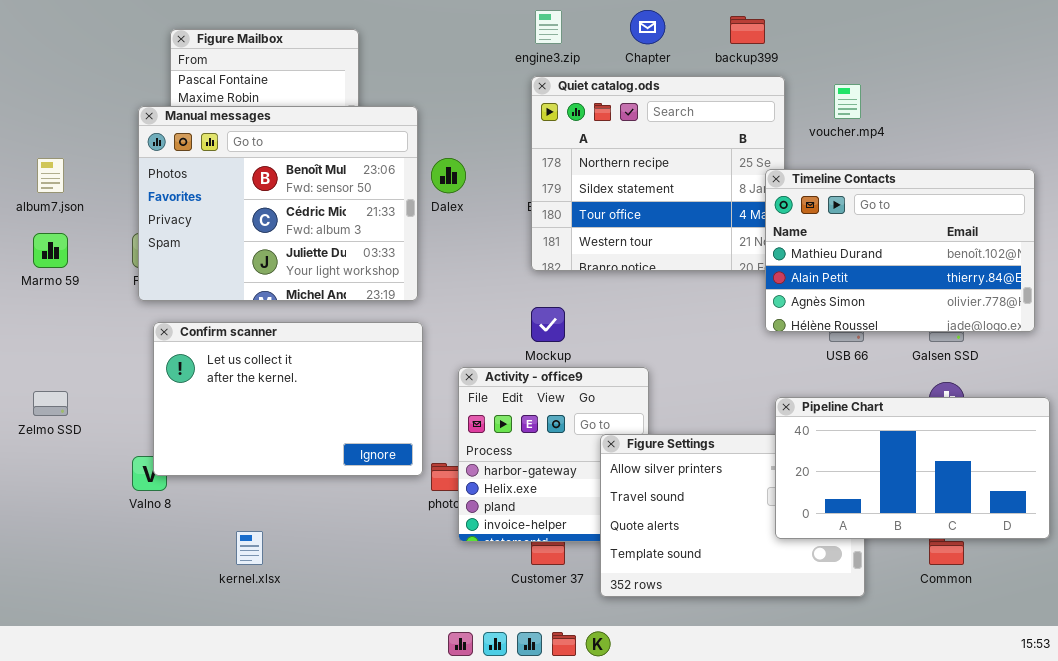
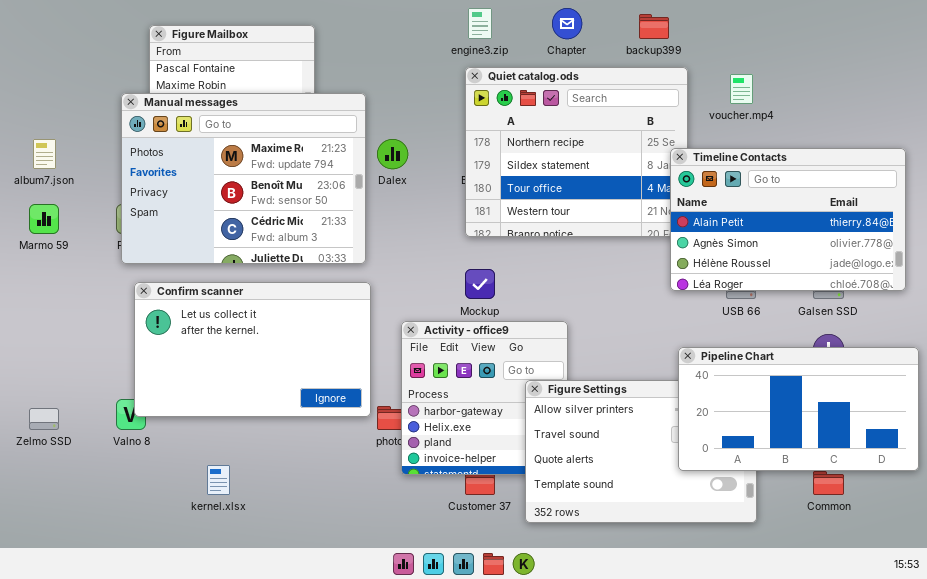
Manual messages: [138,106,418,301] -> [121,93,366,264], scrolled up 1 row
Timeline Contacts: [765,169,1035,332] -> [670,148,906,291], scrolled down 1 row
Zelmo SSD: [33,391,68,416] -> [29,408,59,430], moved

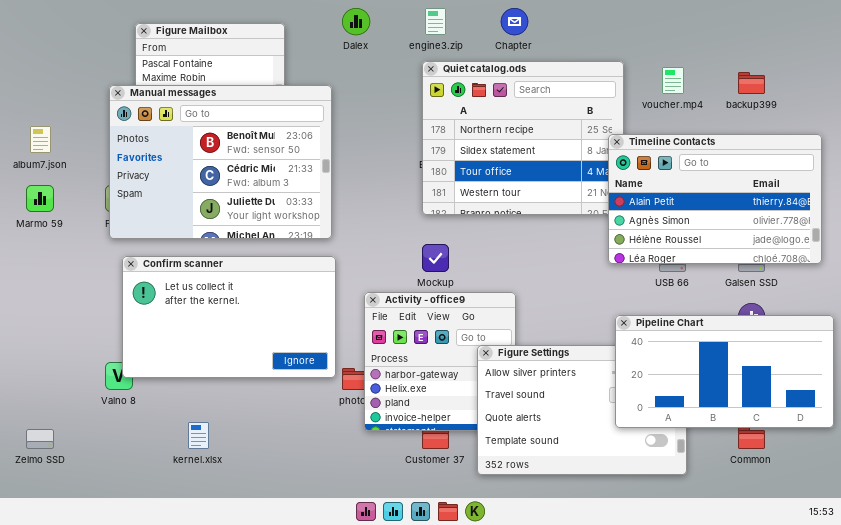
backup399: [639,14,669,39] -> [738,72,765,94], moved
Manual messages: [121,93,366,264] -> [109,85,332,239], scrolled down 1 row
Dalex: [377,139,408,169] -> [342,8,370,35], moved
Zelmo SSD: [29,408,59,430] -> [26,429,54,449], moved

